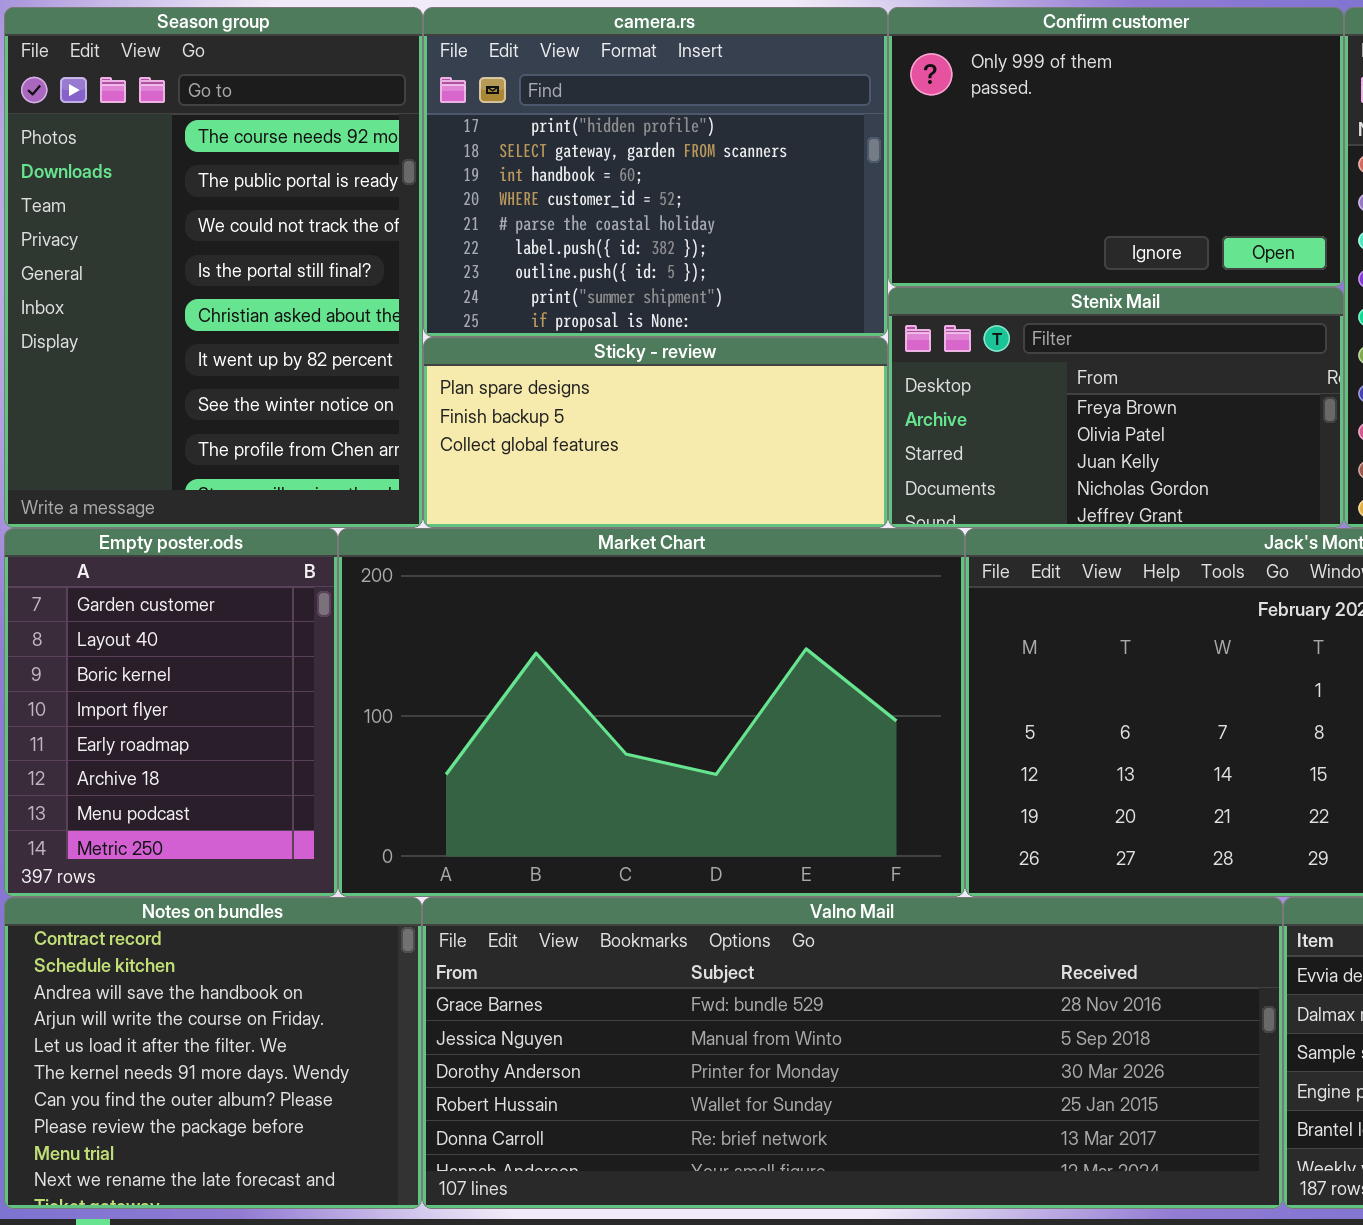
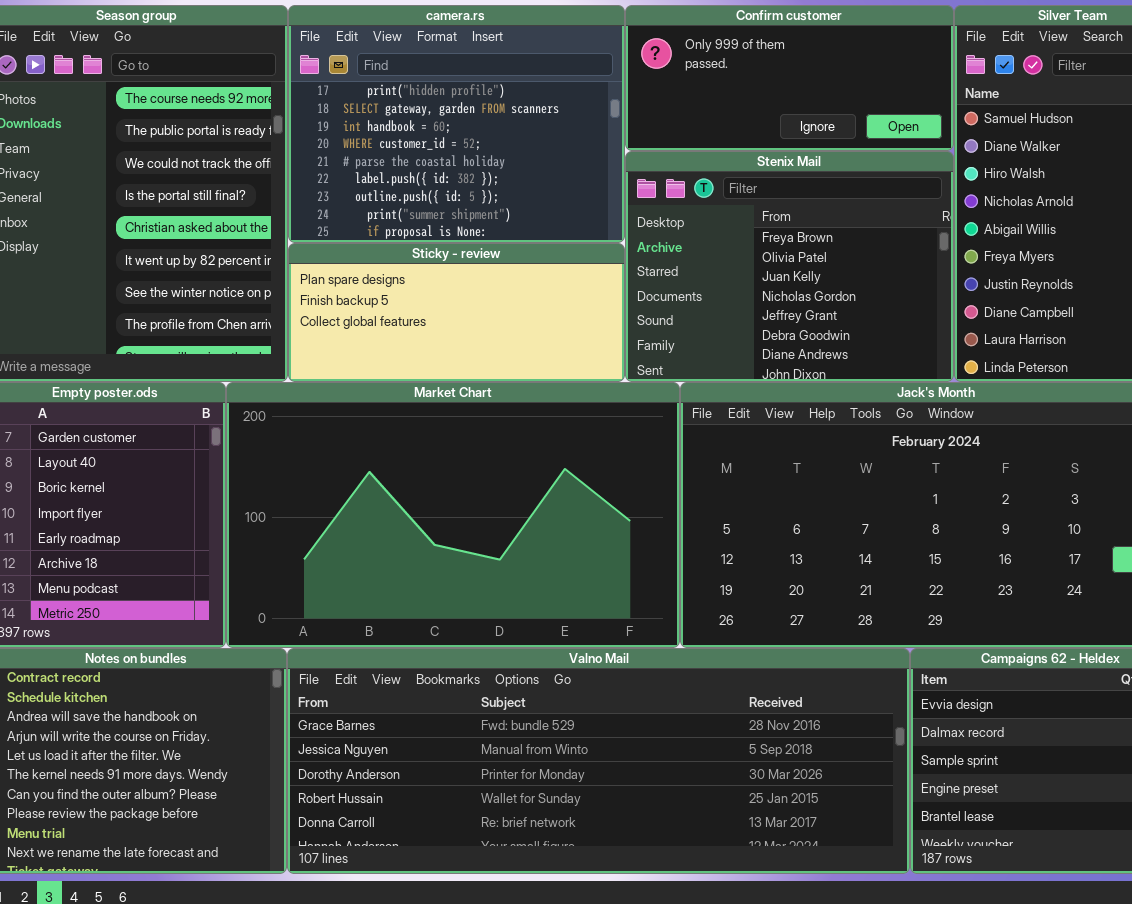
Confirm customer: [888,7,1344,287] -> [625,5,954,151], resized
Stenix Mail: [888,287,1344,528] -> [625,151,954,382], resized

